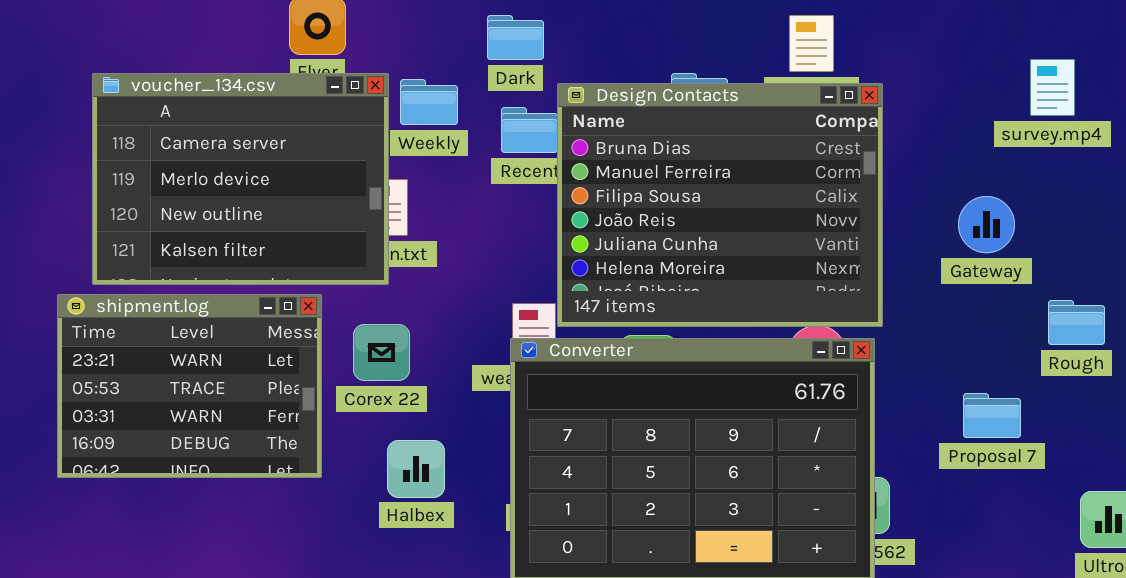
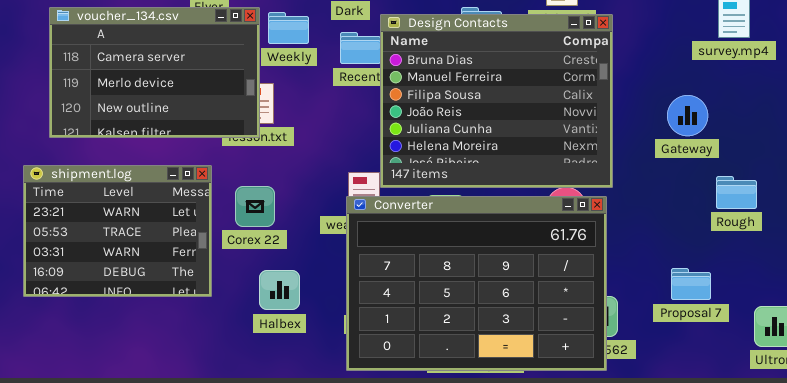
voucher_134.csv: [92,73,389,285] -> [49,7,260,138], resized
Rough: [1048,300,1105,345] -> [716,176,757,209], moved
Proposal 7: [963,393,1021,438] -> [671,268,711,300], moved

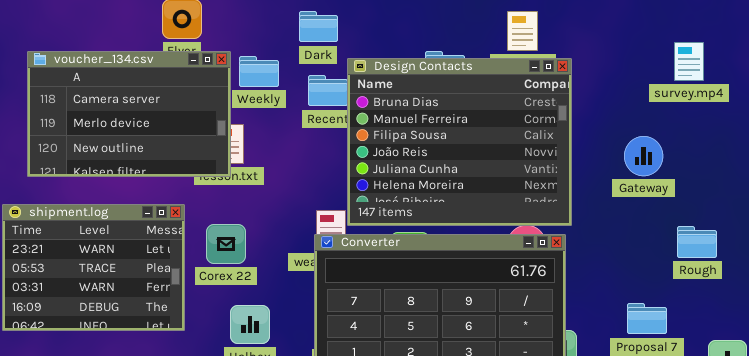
Rough: [716,176,757,209] -> [677,226,717,258], moved

